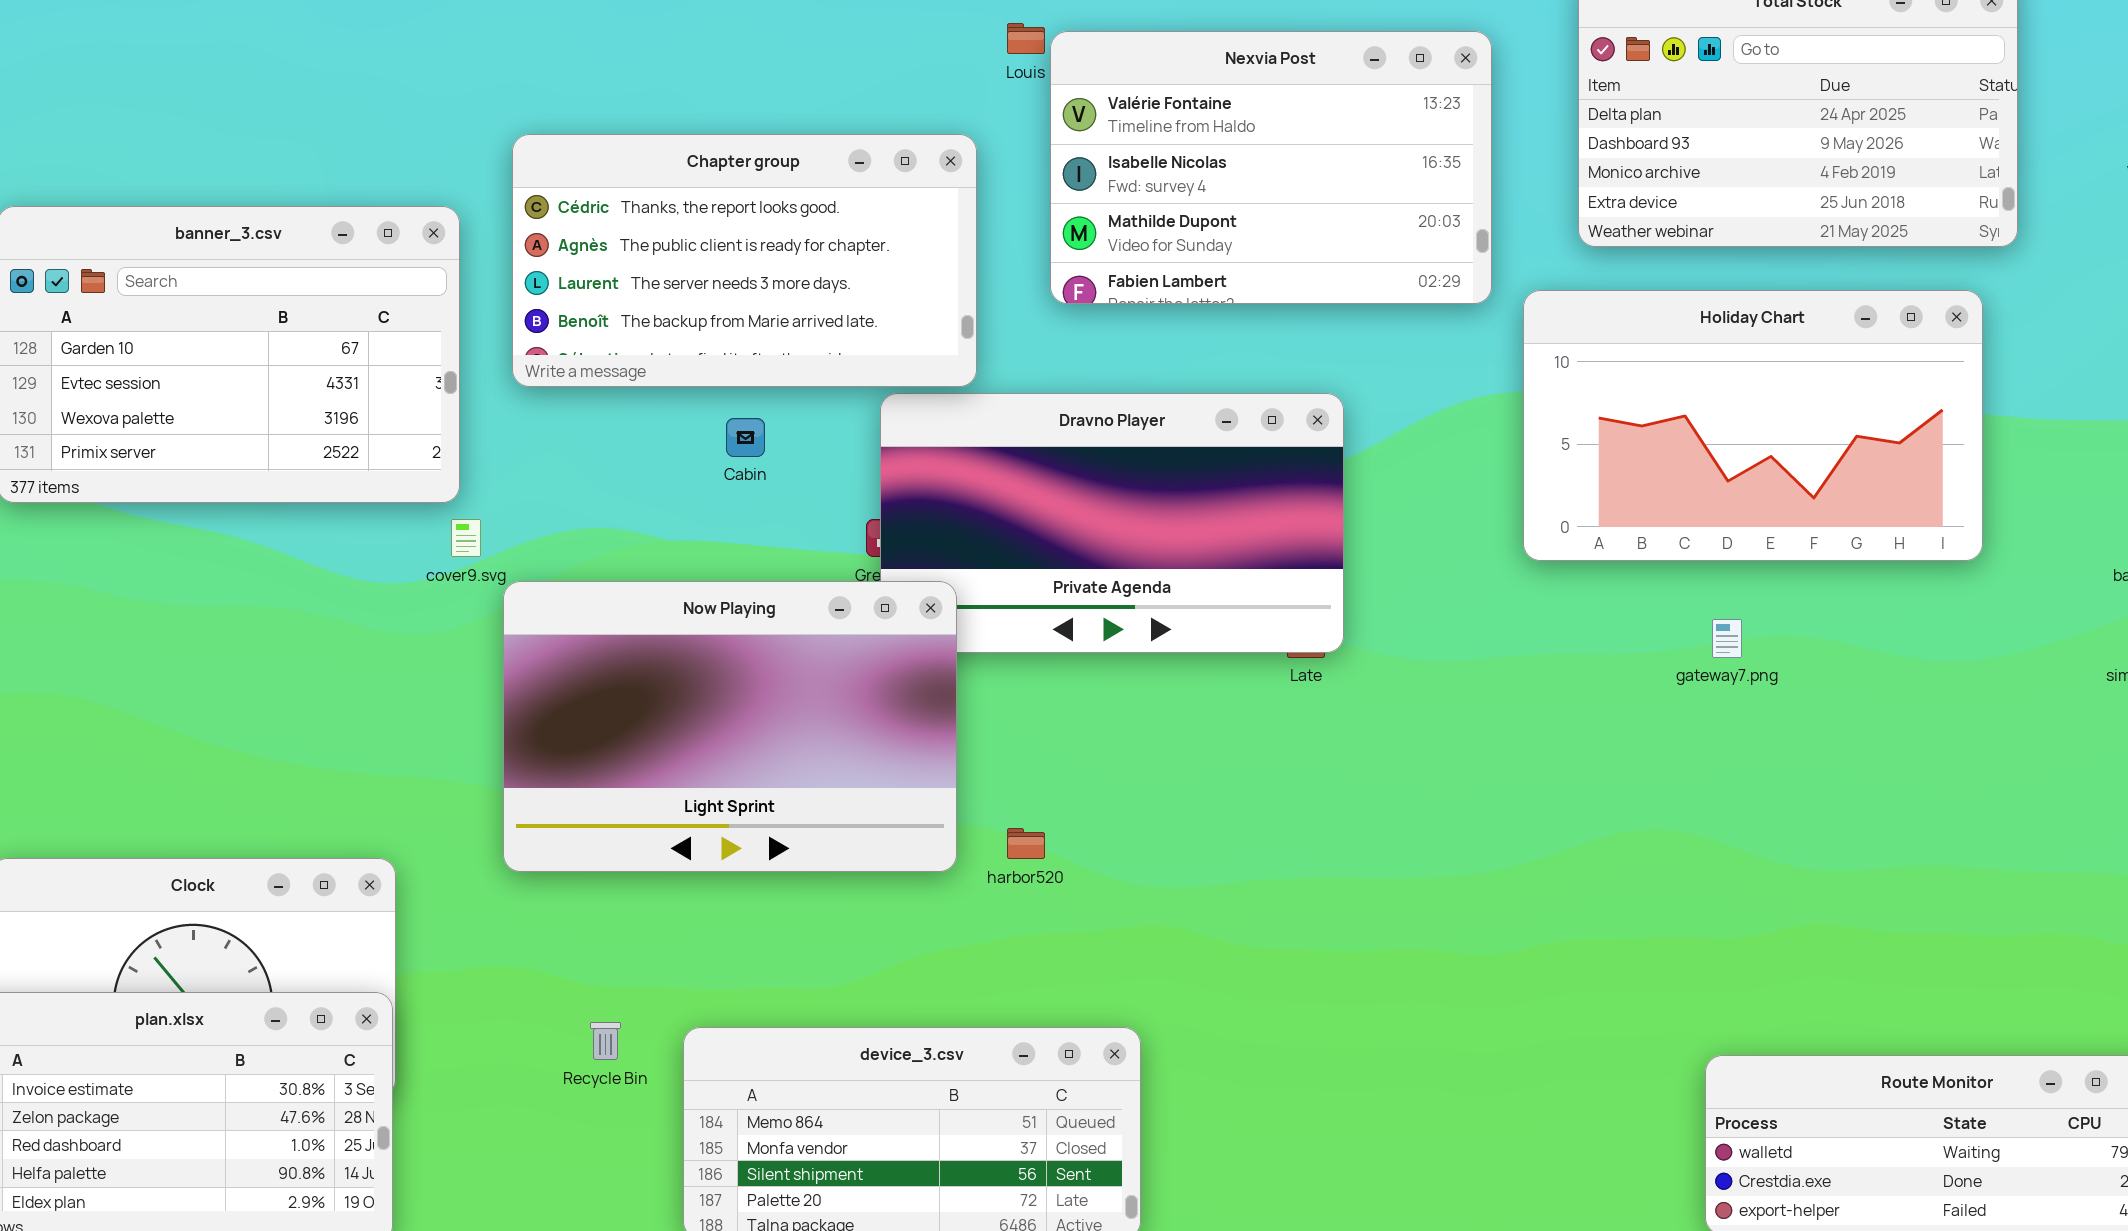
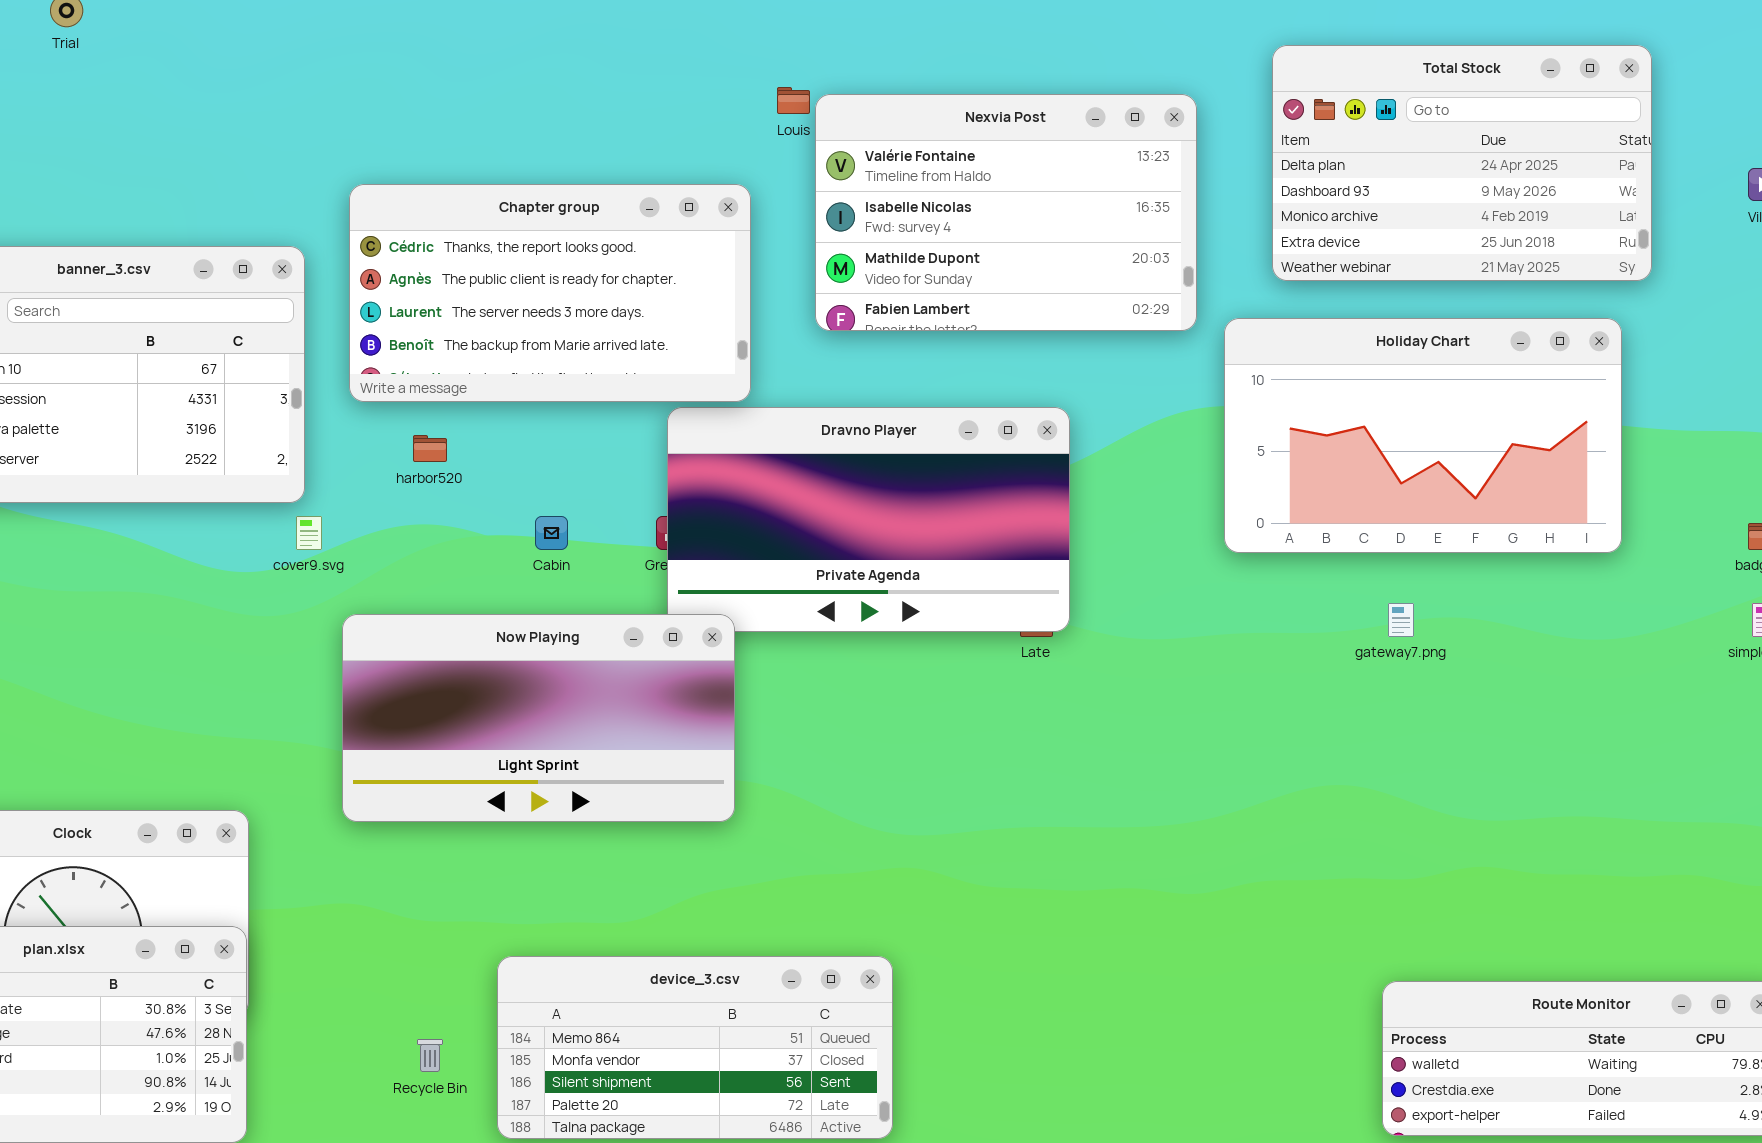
Cabin: [726,418,765,457] -> [535,516,568,550], moved
Now Playing: [503,581,957,872] -> [342,614,735,822], resized
harbor520: [1007,828,1045,859] -> [413,435,447,462], moved
Recycle Bin: [590,1022,621,1060] -> [417,1039,443,1072], moved

